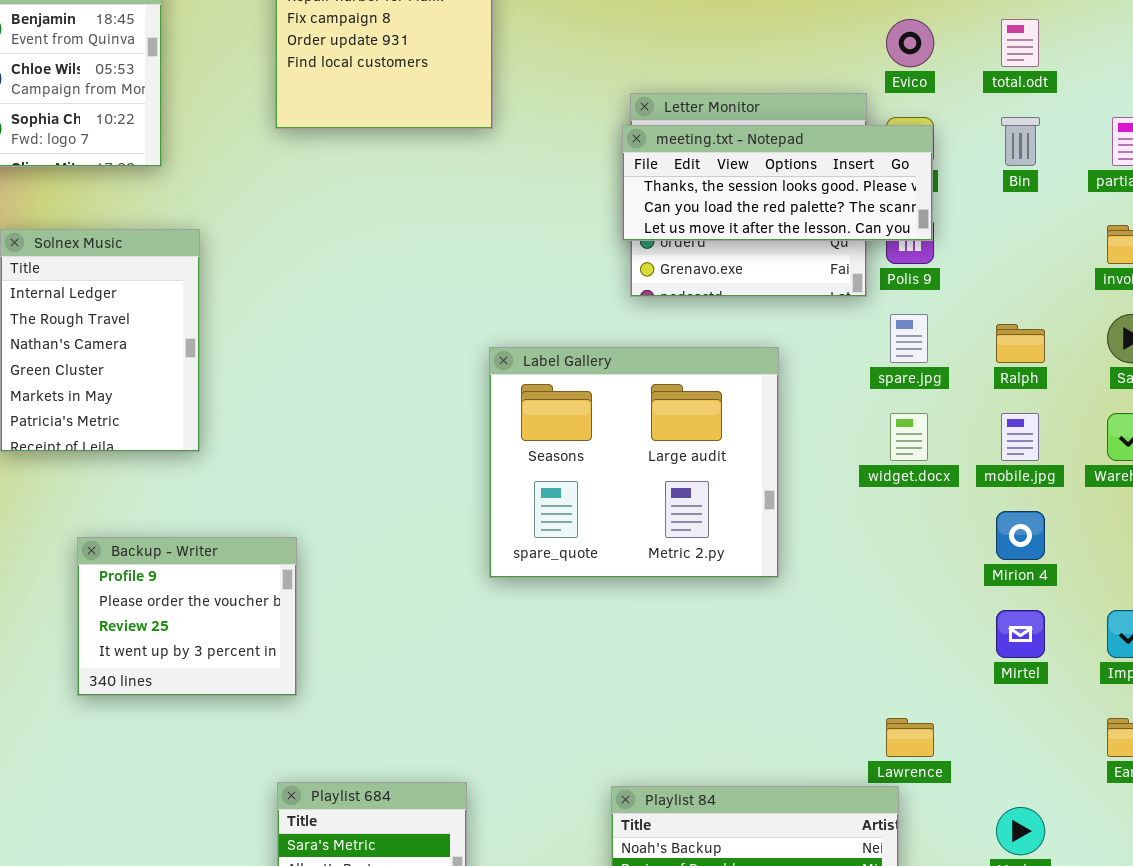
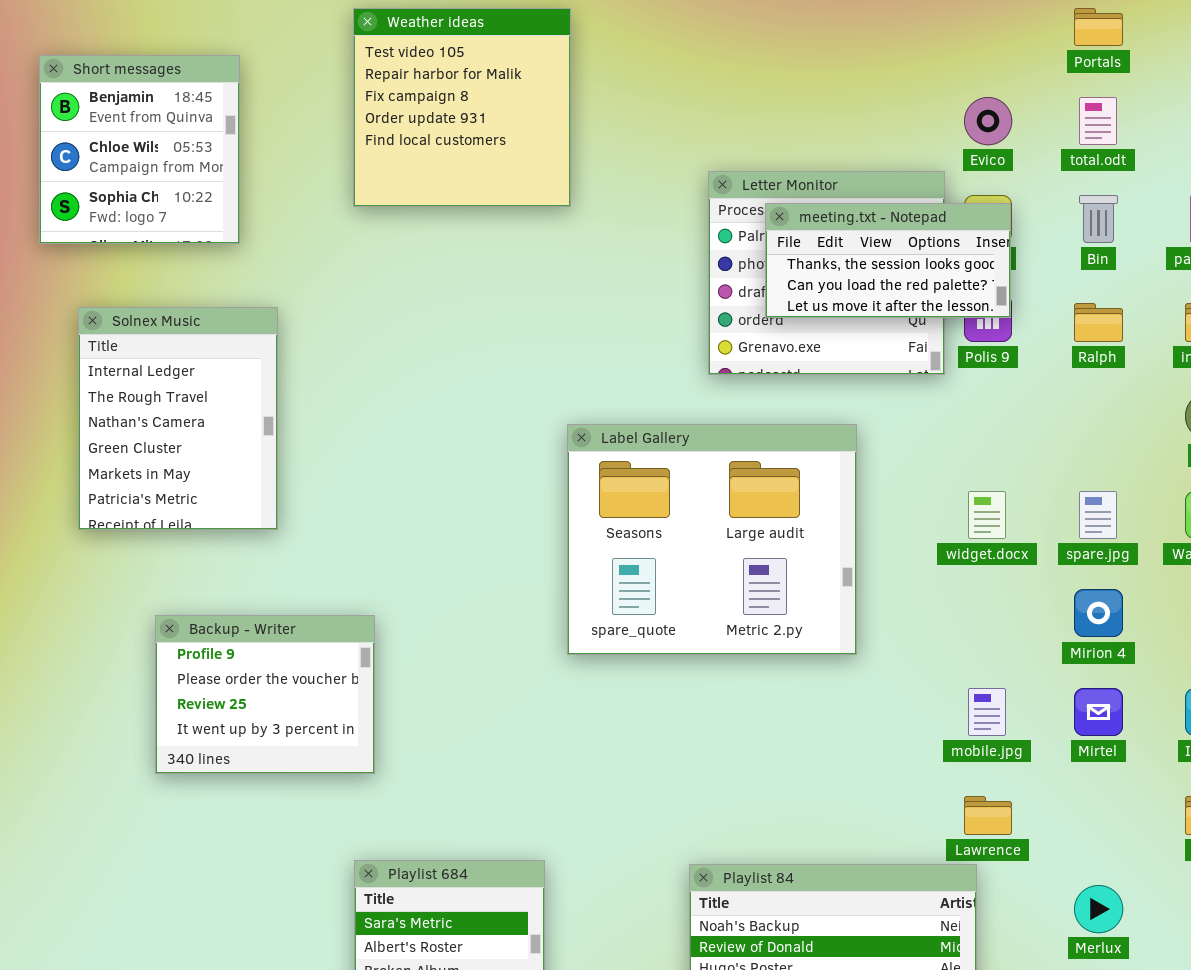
meeting.txt - Notepad: [622,125,933,241] -> [765,203,1011,318], resized
spare.jpg: [890,314,928,363] -> [1079,491,1117,539], moved
Ralph: [996,324,1045,363] -> [1074,303,1123,342], moved
mobile.jpg: [1001,413,1039,461] -> [968,688,1006,736], moved

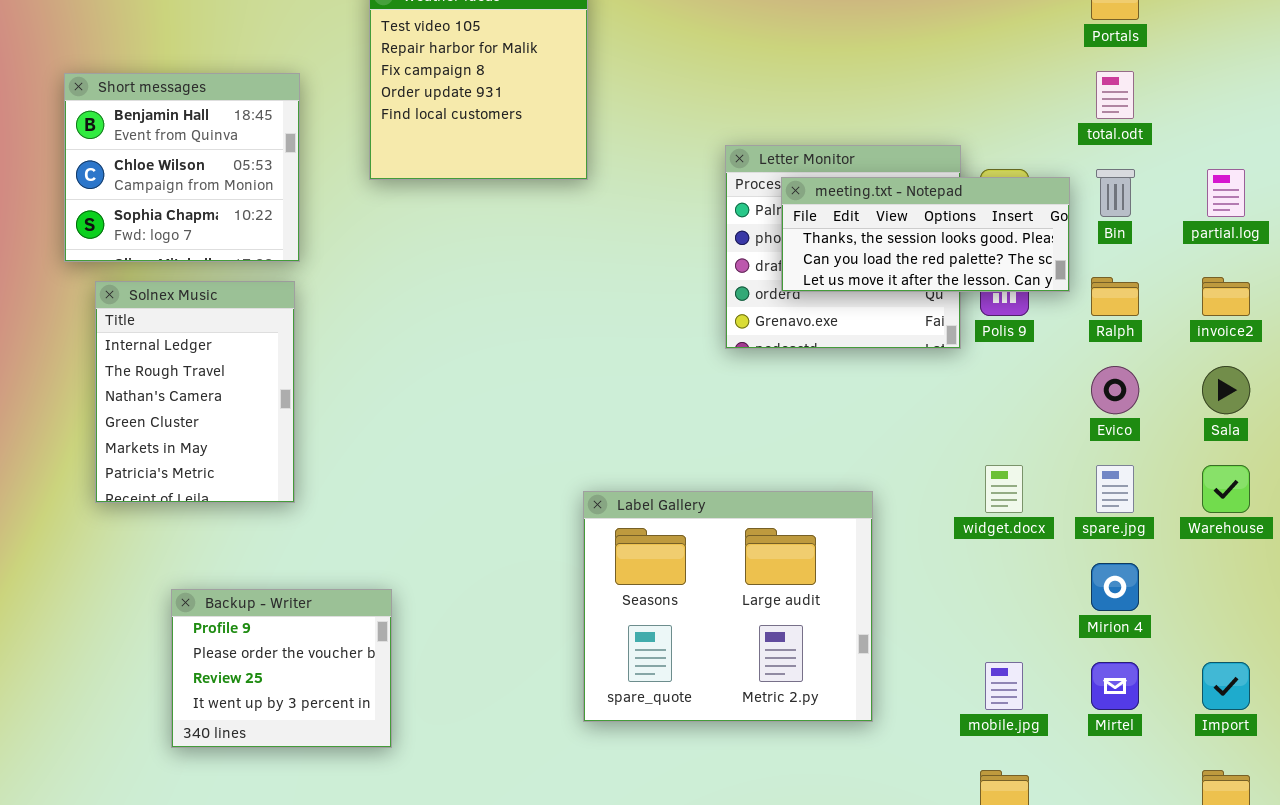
Short messages: [39,55,240,244] -> [64,73,300,262], moved, resized
Evico: [964,97,1012,145] -> [1091,366,1139,414], moved
meeting.txt - Notepad: [765,203,1011,318] -> [781,177,1070,292], resized
Label Gallery: [567,424,857,655] -> [583,491,873,722], moved

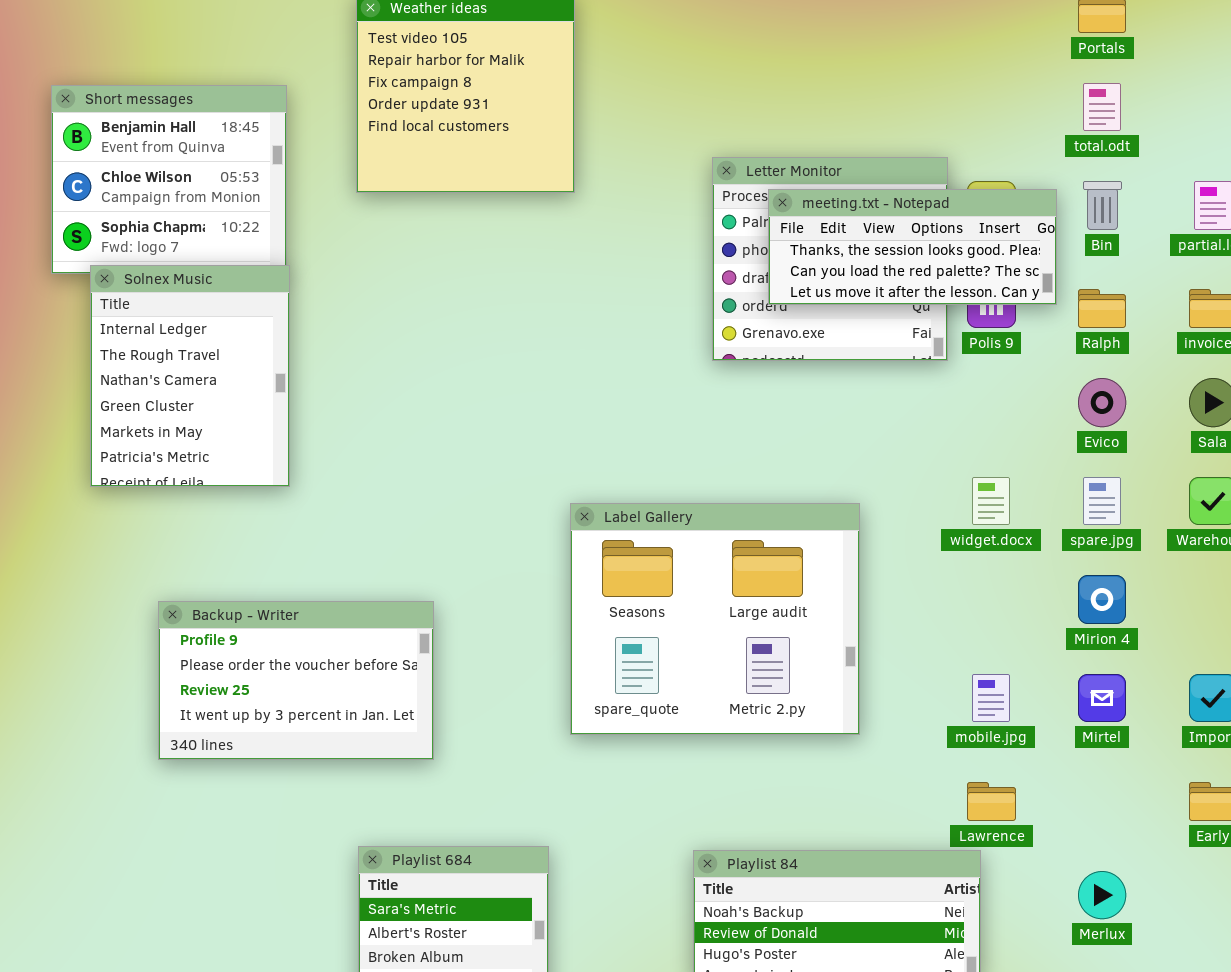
Solnex Music: [95,281,295,503] -> [90,265,290,487], moved
Backup - Writer: [171,589,392,748] -> [158,601,434,760], resized

